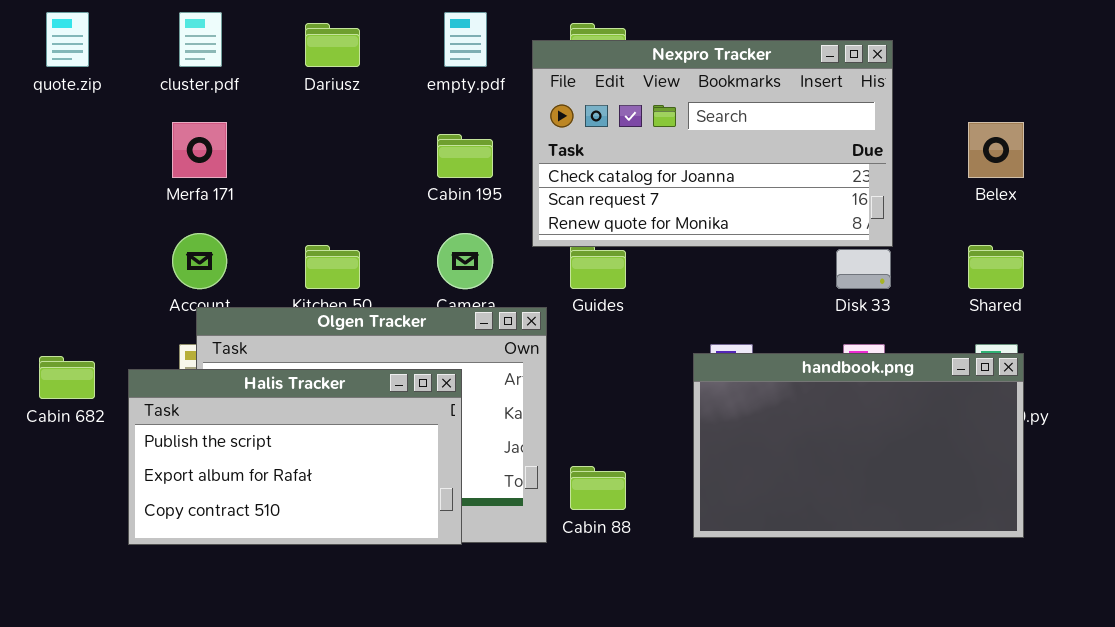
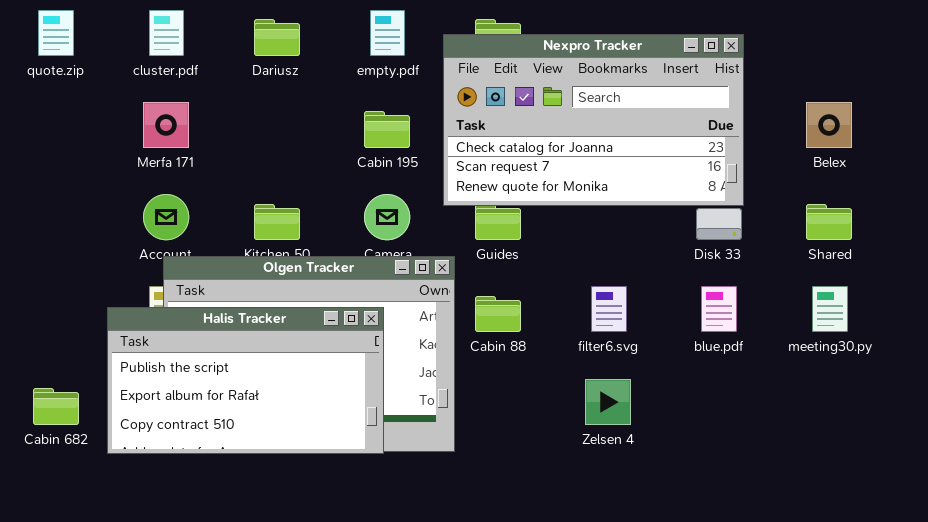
handbook.png: [693,353,1024,538] -> none, closed
Cabin 682: [39,356,95,399] -> [33,388,79,425], moved
Cabin 88: [570,466,626,510] -> [475,296,521,332], moved

